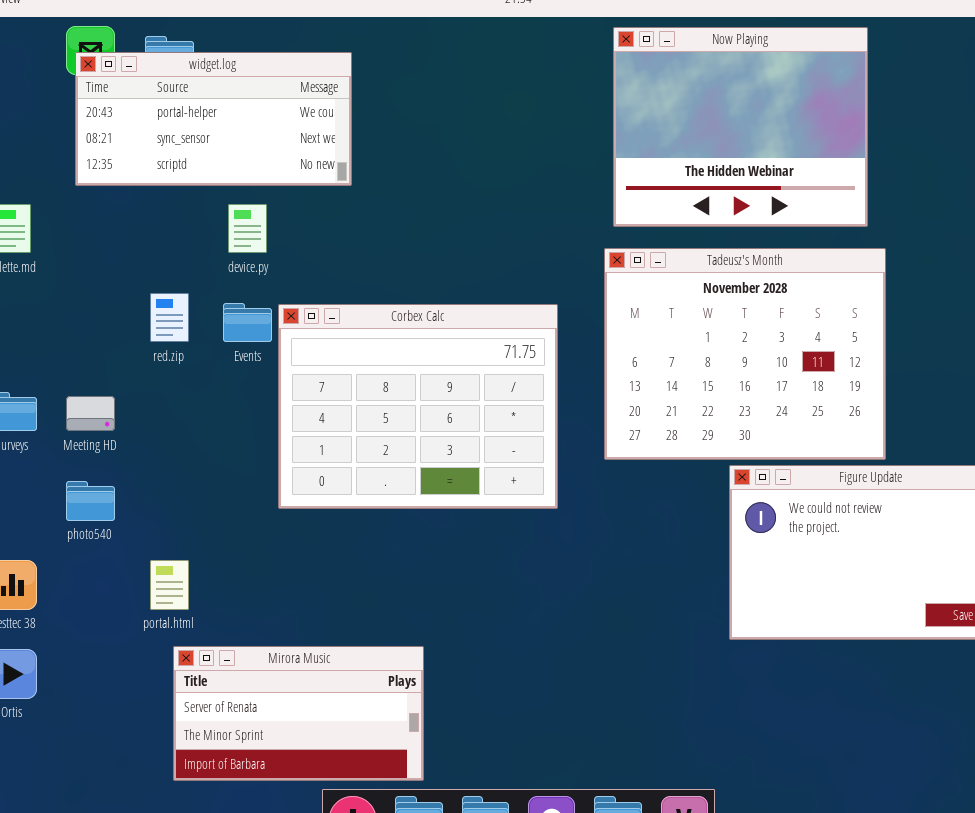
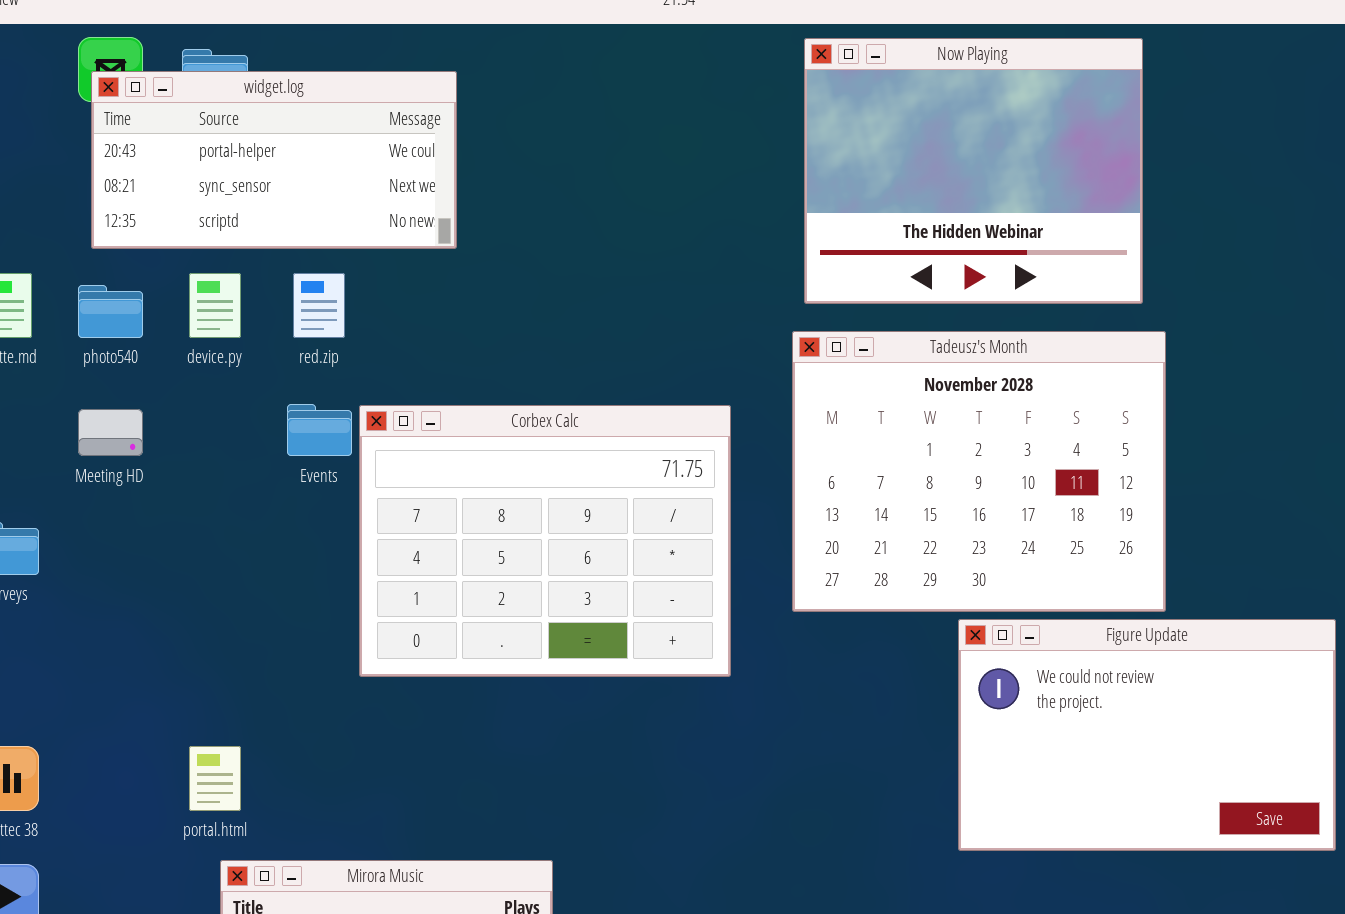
device.py: [228,204,267,253] -> [189,273,241,338], moved
red.zip: [150,293,189,342] -> [293,273,345,338], moved
Meeting HD: [66,396,115,431] -> [78,409,143,456], moved
photo540: [66,481,115,521] -> [78,285,143,338], moved

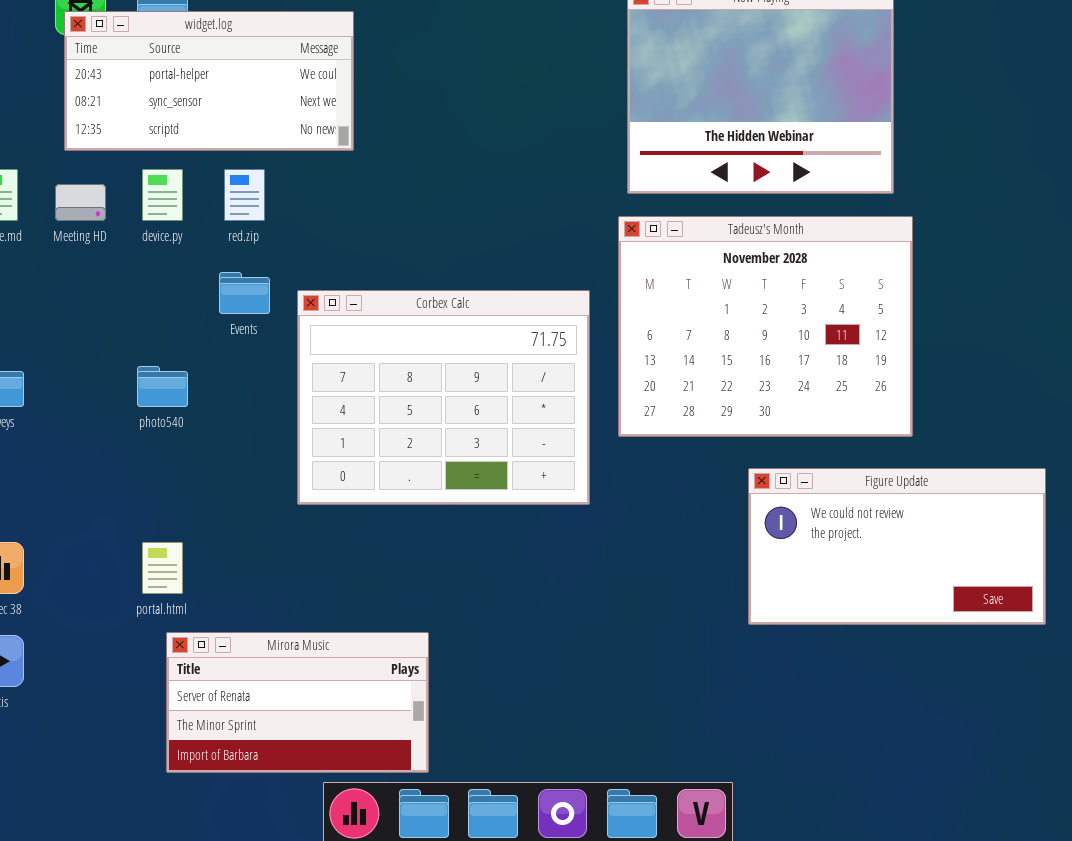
photo540: [78,285,143,338] -> [137,366,188,407], moved
Corbex Calc: [359,405,731,677] -> [297,290,590,505], moved
Meeting HD: [78,409,143,456] -> [55,184,106,221], moved
Figure Update: [958,619,1336,851] -> [748,468,1046,625], resized

